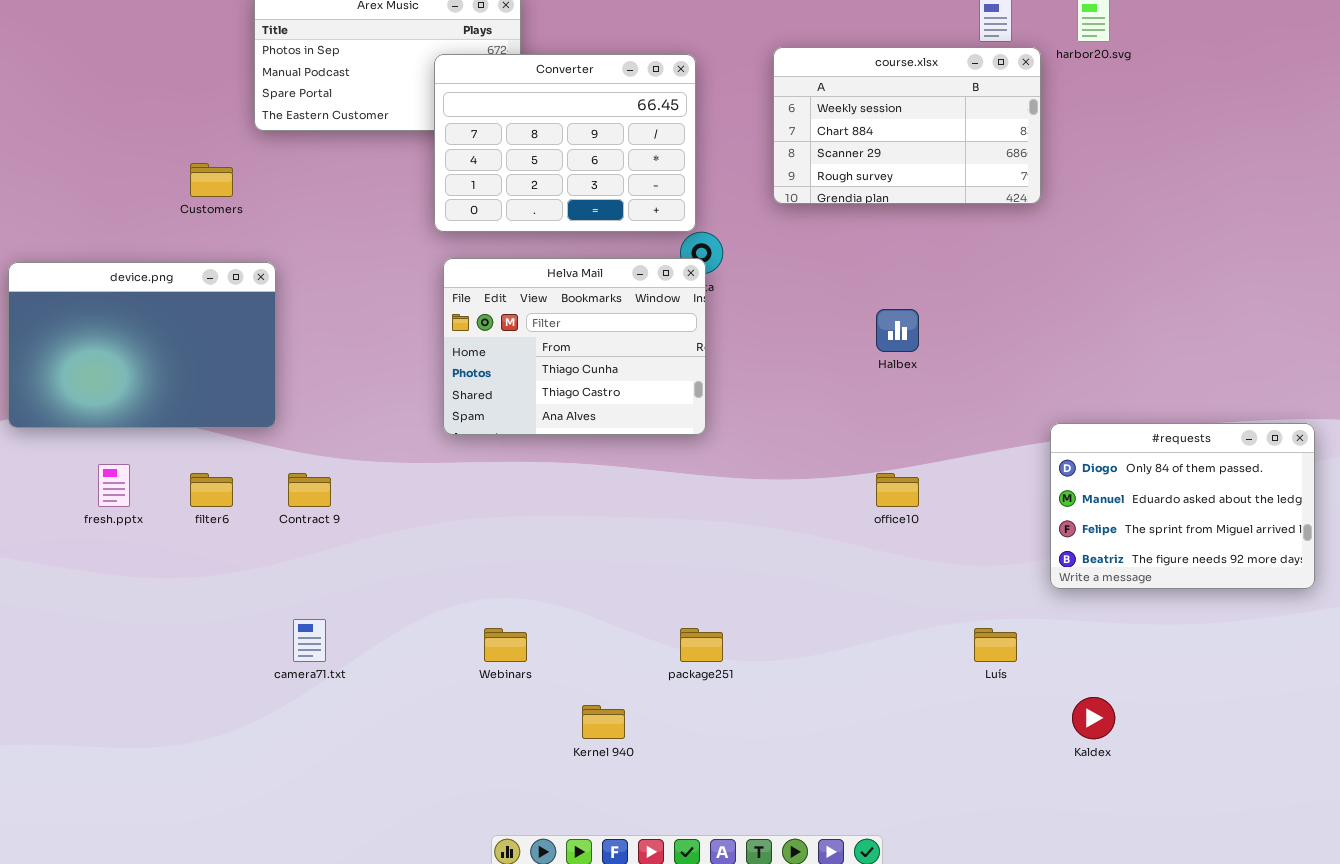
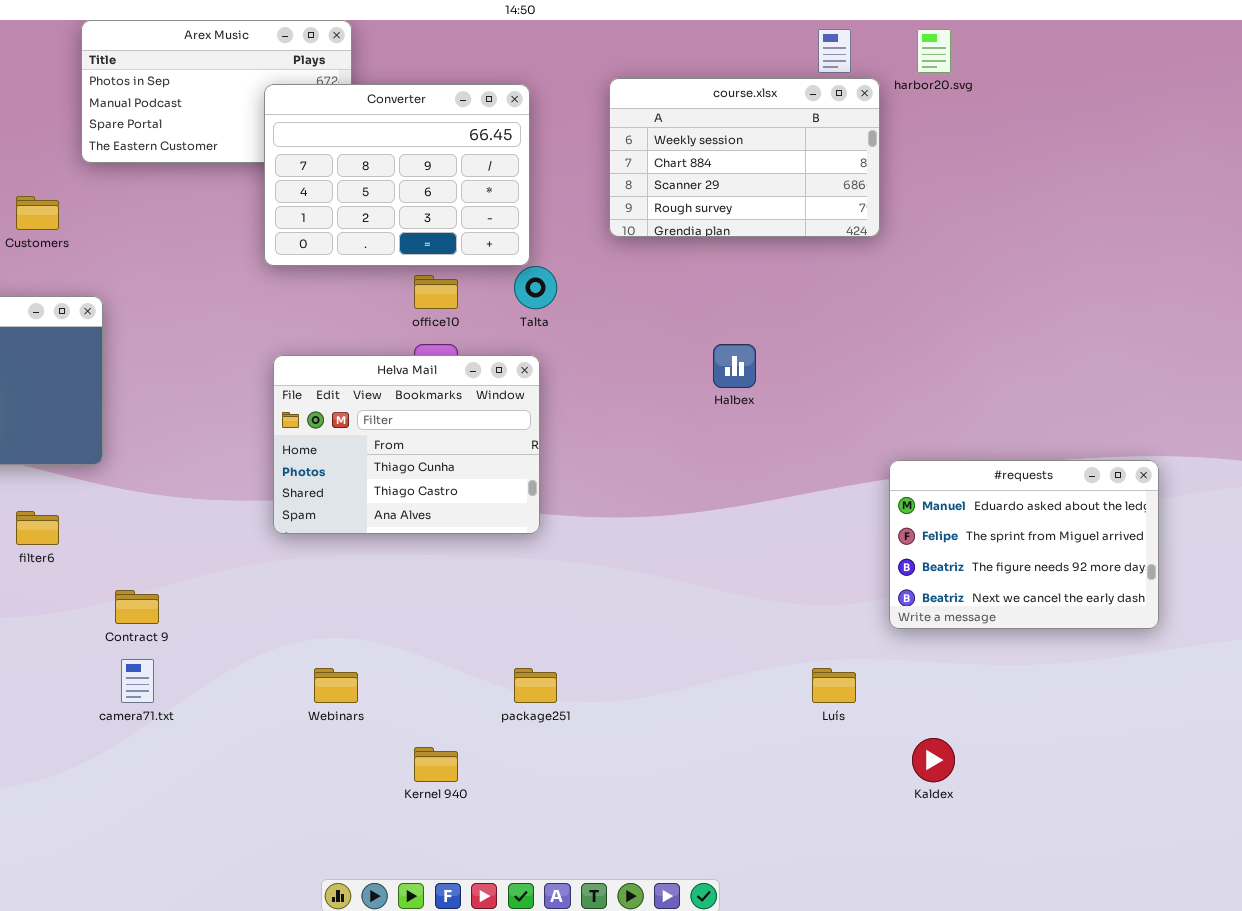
Helva Mail: [443,258,706,435] -> [273,355,540,534], moved
#requests: [1050,423,1315,589] -> [889,460,1159,629], scrolled down 1 row
Contract 9: [288,473,331,507] -> [115,590,159,624], moved
office10: [876,473,919,507] -> [414,275,458,309], moved

